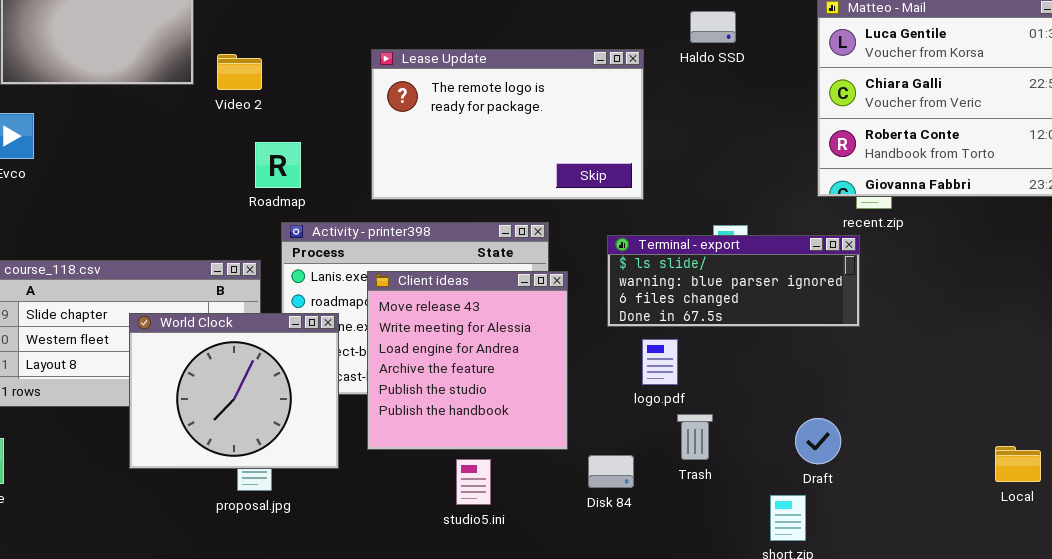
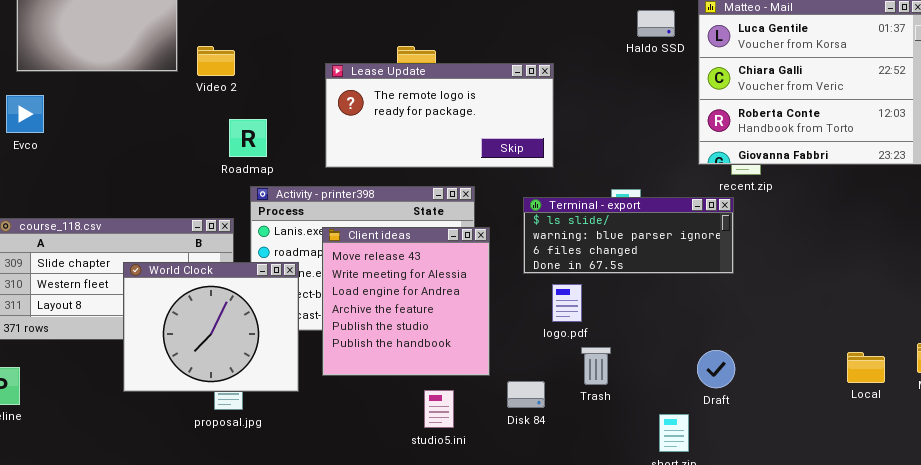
Haldo SSD: [690,11,736,43] -> [637,10,675,37], moved
Lease Update: [371,49,644,200] -> [325,63,554,168], resized
Draft: [795,418,841,464] -> [697,350,735,388], moved
Local: [995,446,1041,482] -> [847,352,885,383], moved
studio5.ini: [456,459,491,505] -> [424,390,454,428], moved

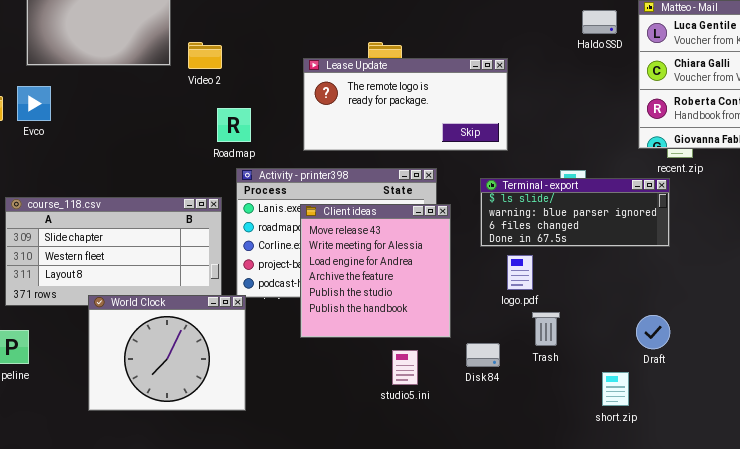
World Clock: [123,262,299,392] -> [88,295,246,411], moved

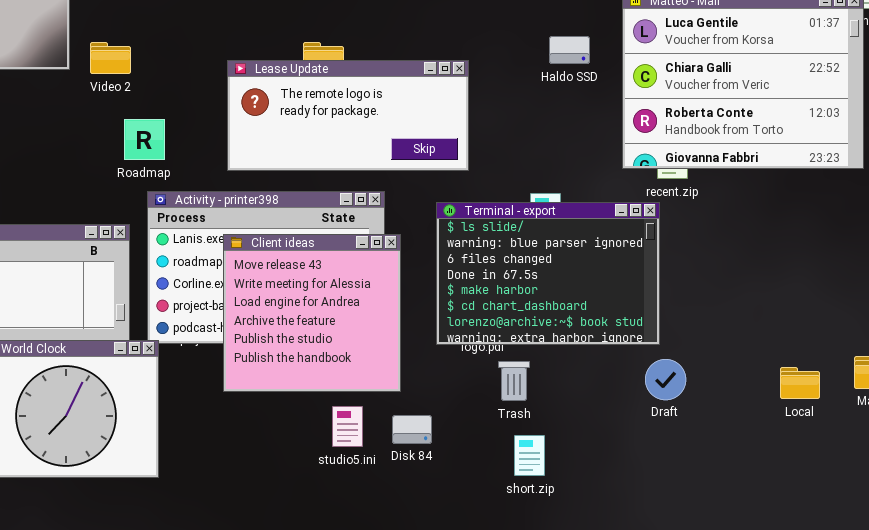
Haldo SSD: [582,10,617,34] -> [549,36,590,64], moved
Terminal - export: [480,178,670,247] -> [436,202,660,345], resized
Draft: [636,315,670,349] -> [645,359,686,400], moved
Disk 84: [466,343,500,367] -> [392,415,432,444], moved
short.zip: [602,372,629,406] -> [514,435,545,476], moved

